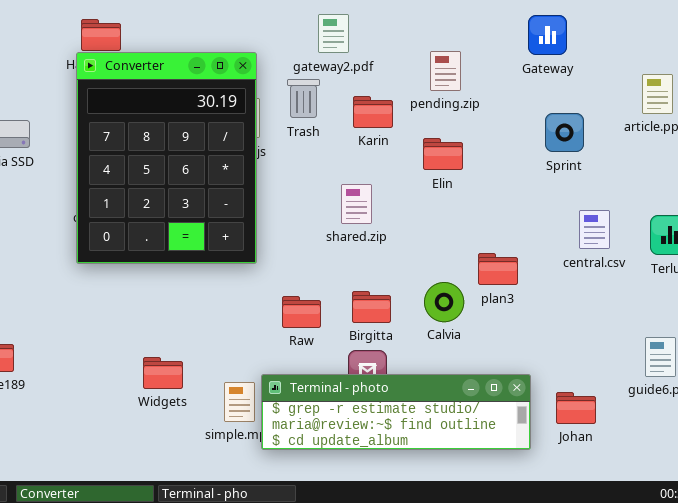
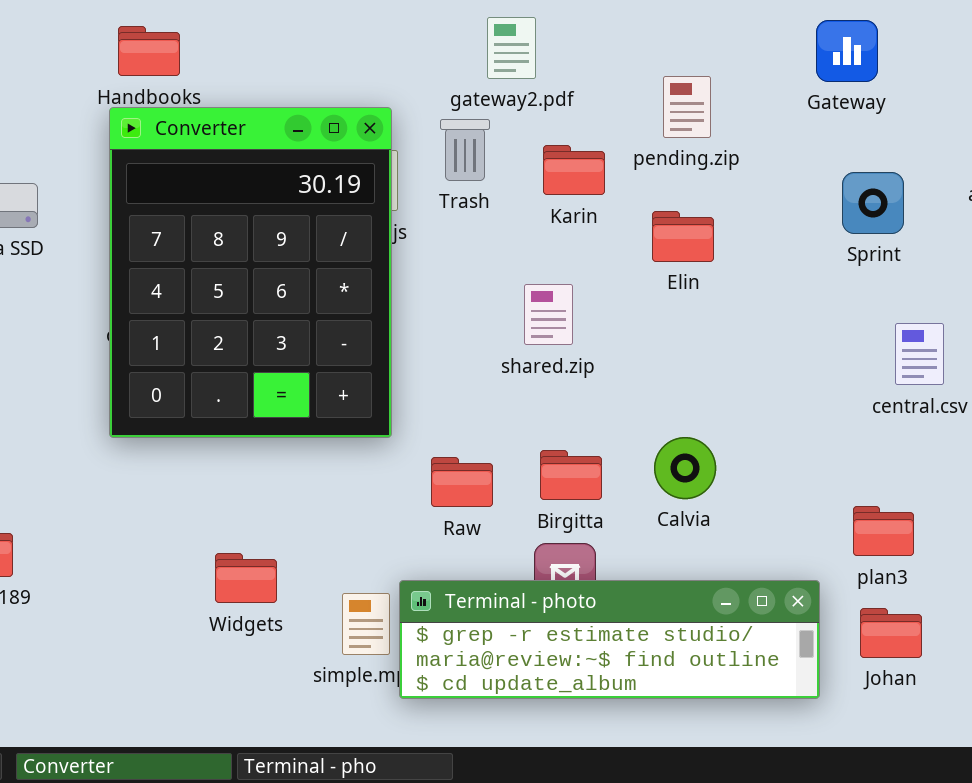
Converter: [76,52,257,264] -> [109,107,392,438], moved
plan3: [478,253,518,285] -> [853,506,914,556], moved

